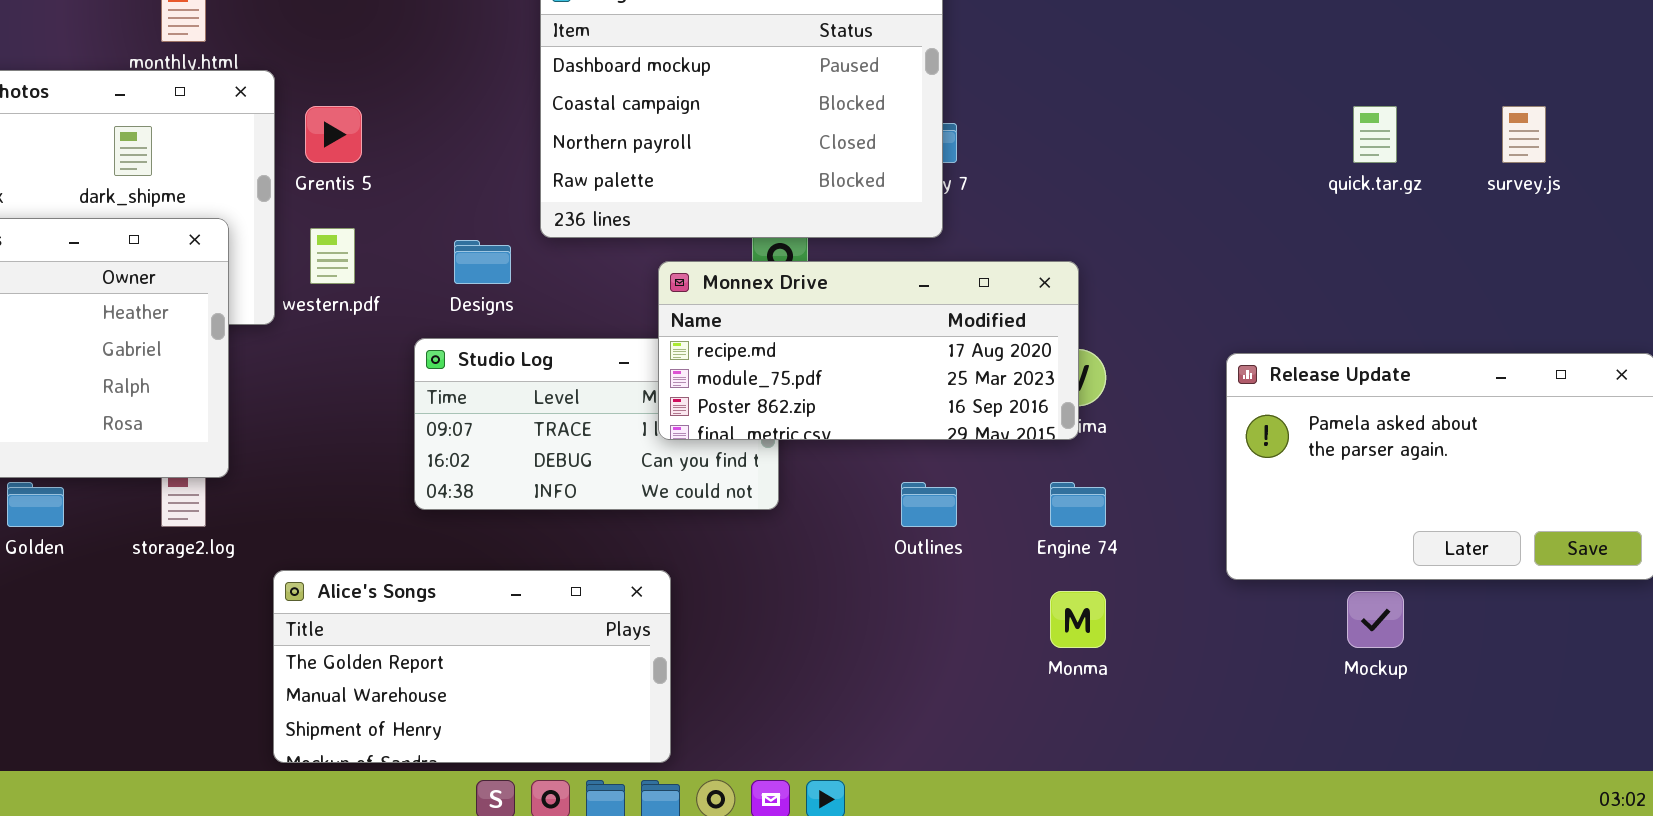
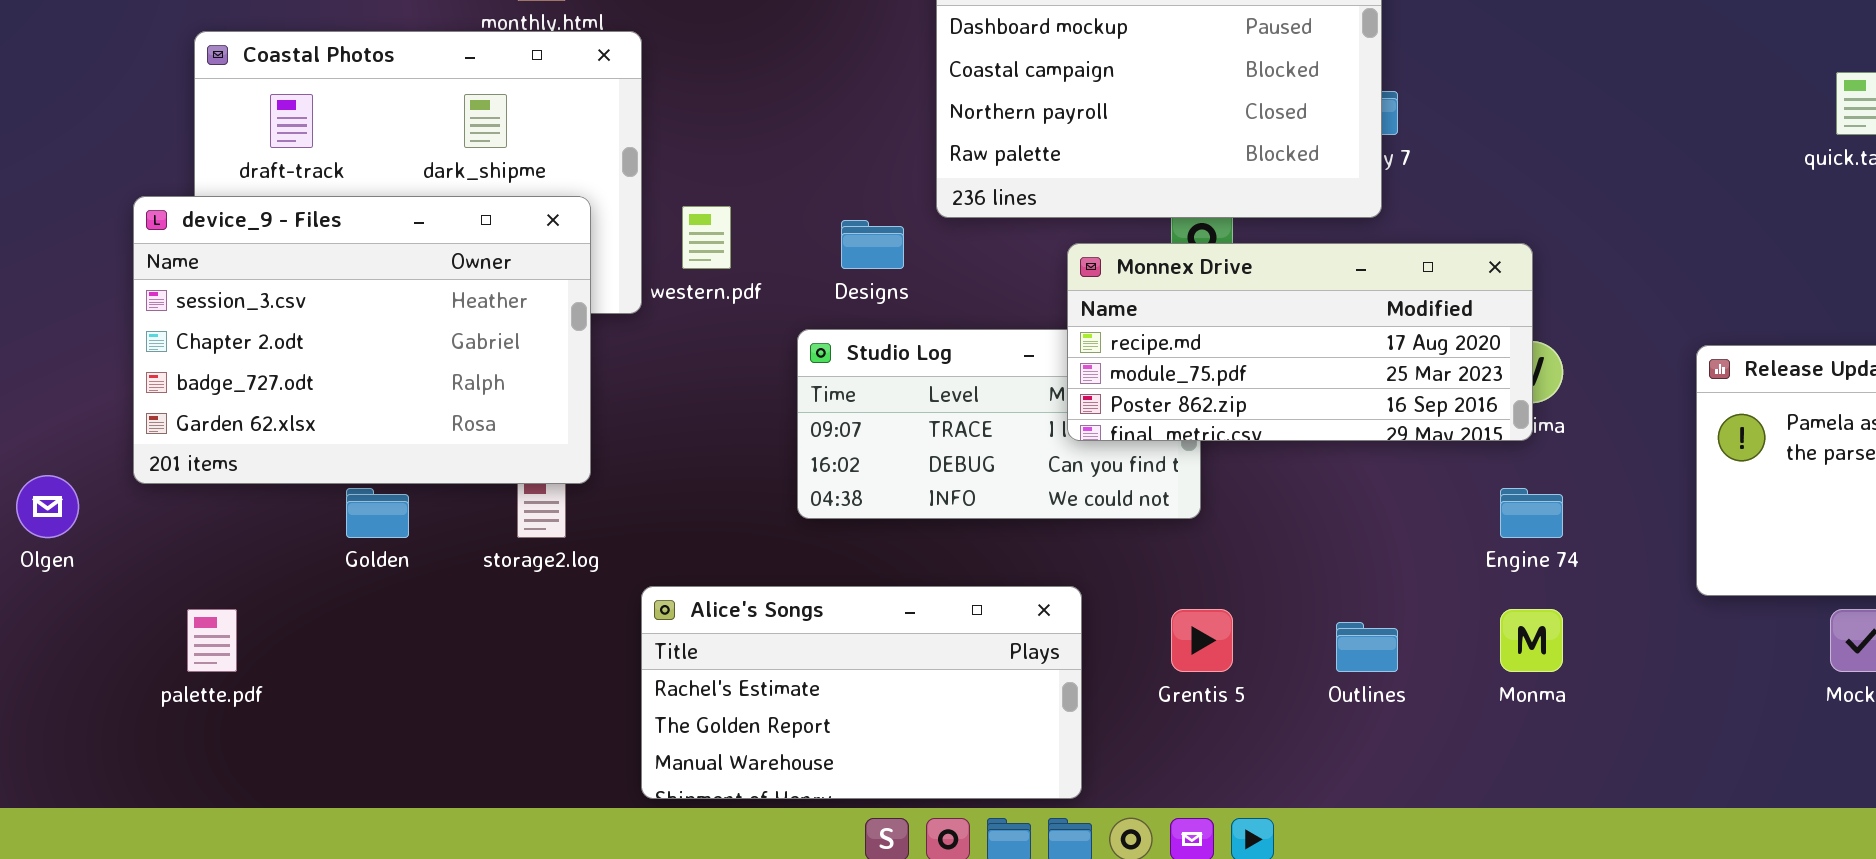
Grentis 5: [305,106,362,163] -> [1171,609,1233,672], moved
Outlines: [901,482,957,527] -> [1336,622,1398,672], moved
Alice's Songs: [273,570,671,763] -> [641,586,1082,799], scrolled up 1 row

